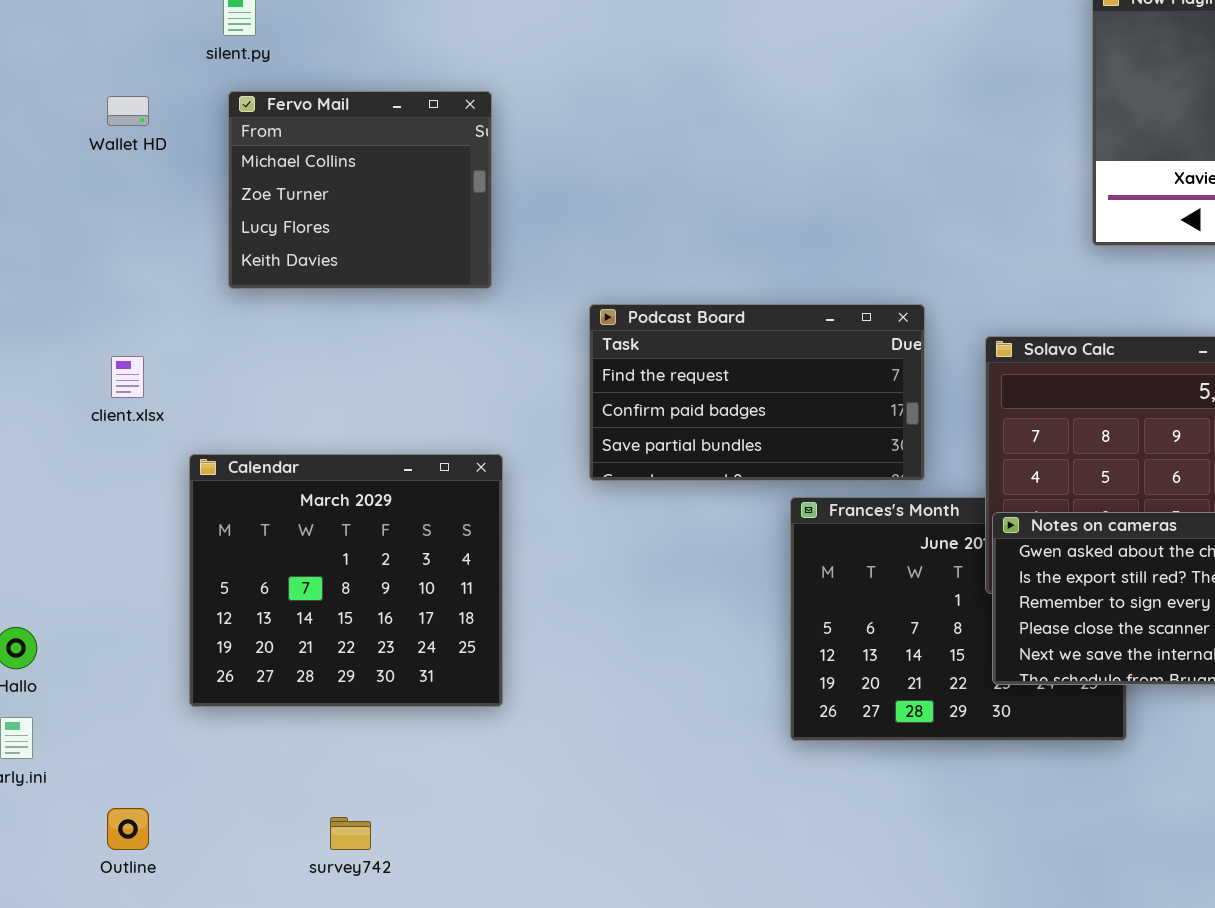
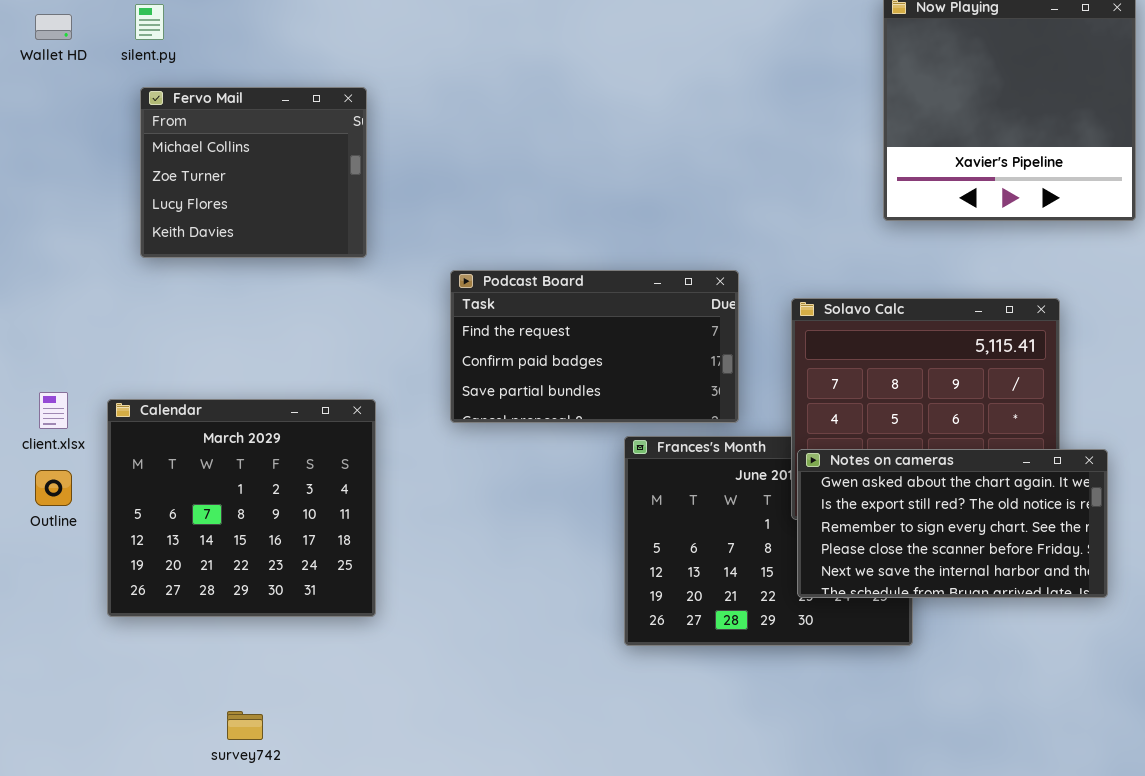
Wallet HD: [107,96,149,126] -> [35,14,72,40], moved
client.xlsx: [111,356,144,398] -> [39,392,68,429], moved
Outline: [107,808,149,850] -> [35,470,72,506], moved

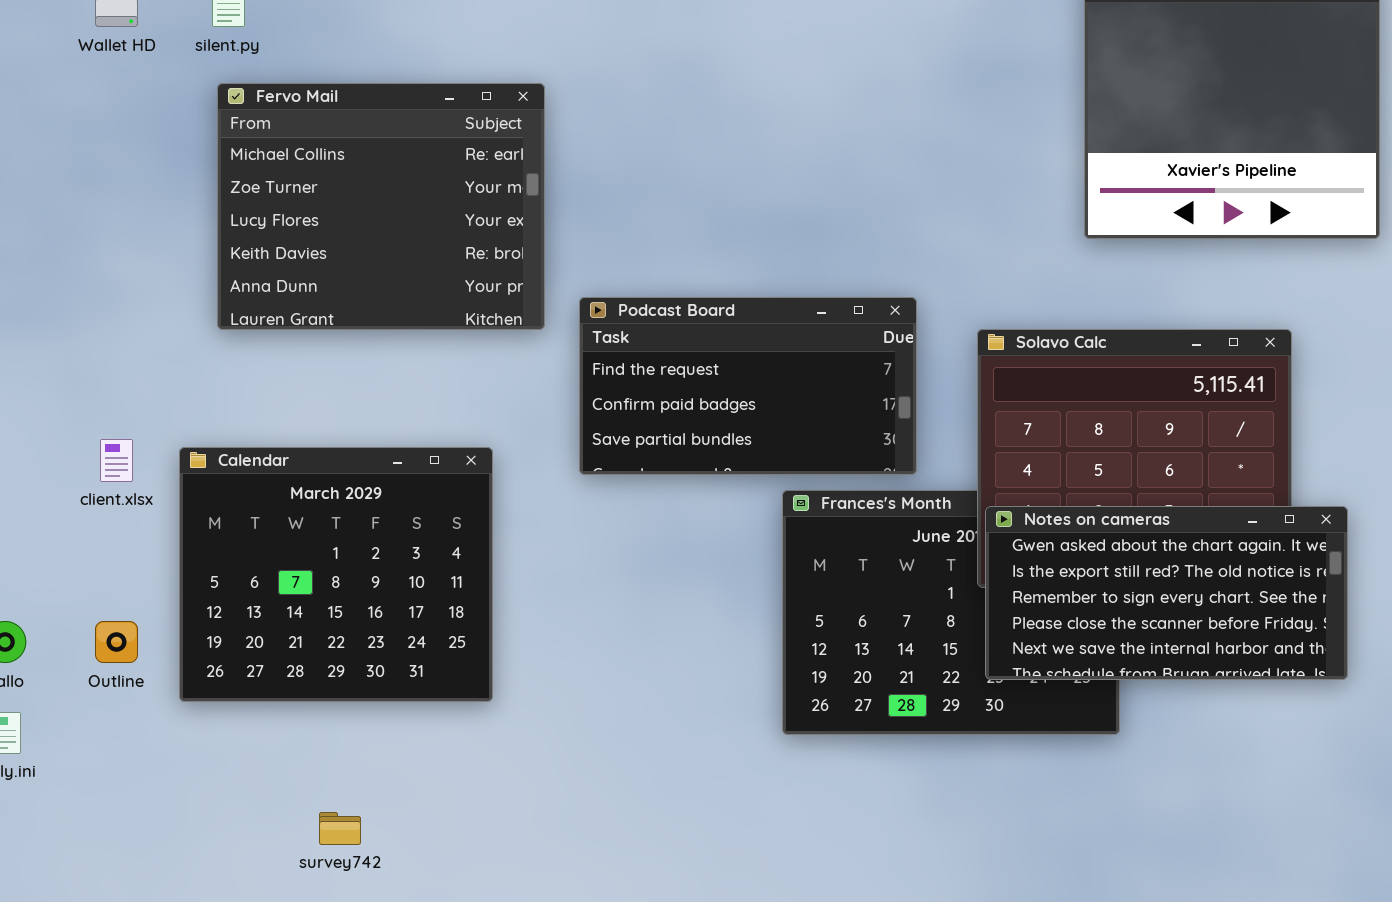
Fervo Mail: [140,87,367,258] -> [217,83,545,330], resized
Outline: [35,470,72,506] -> [95,621,138,663], moved

